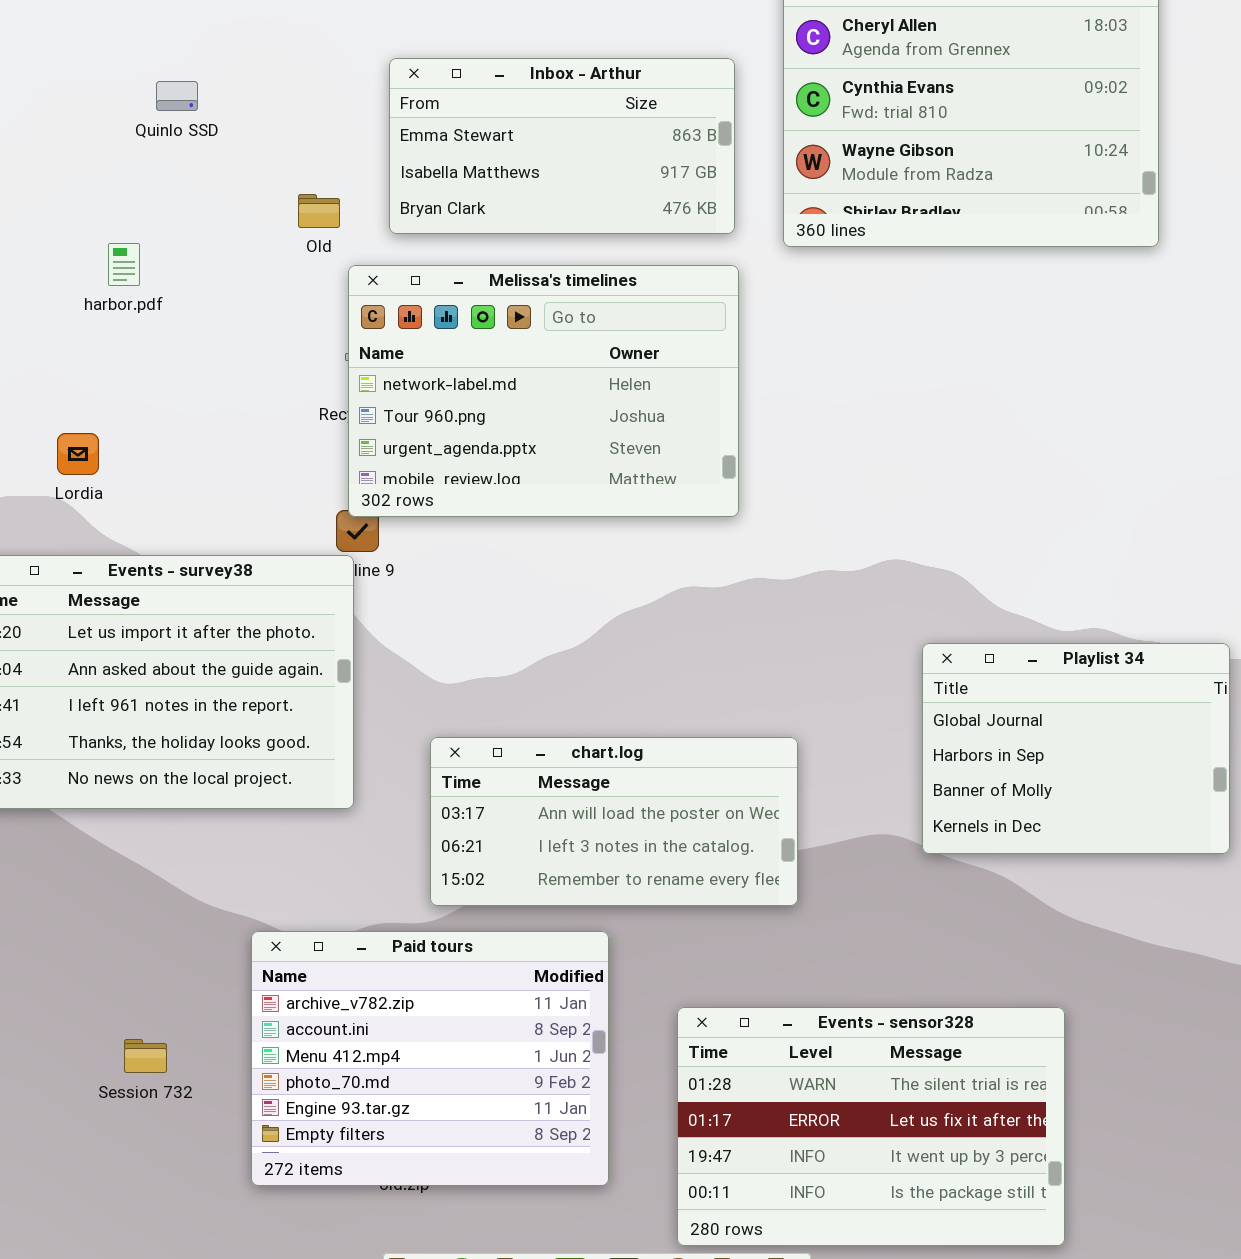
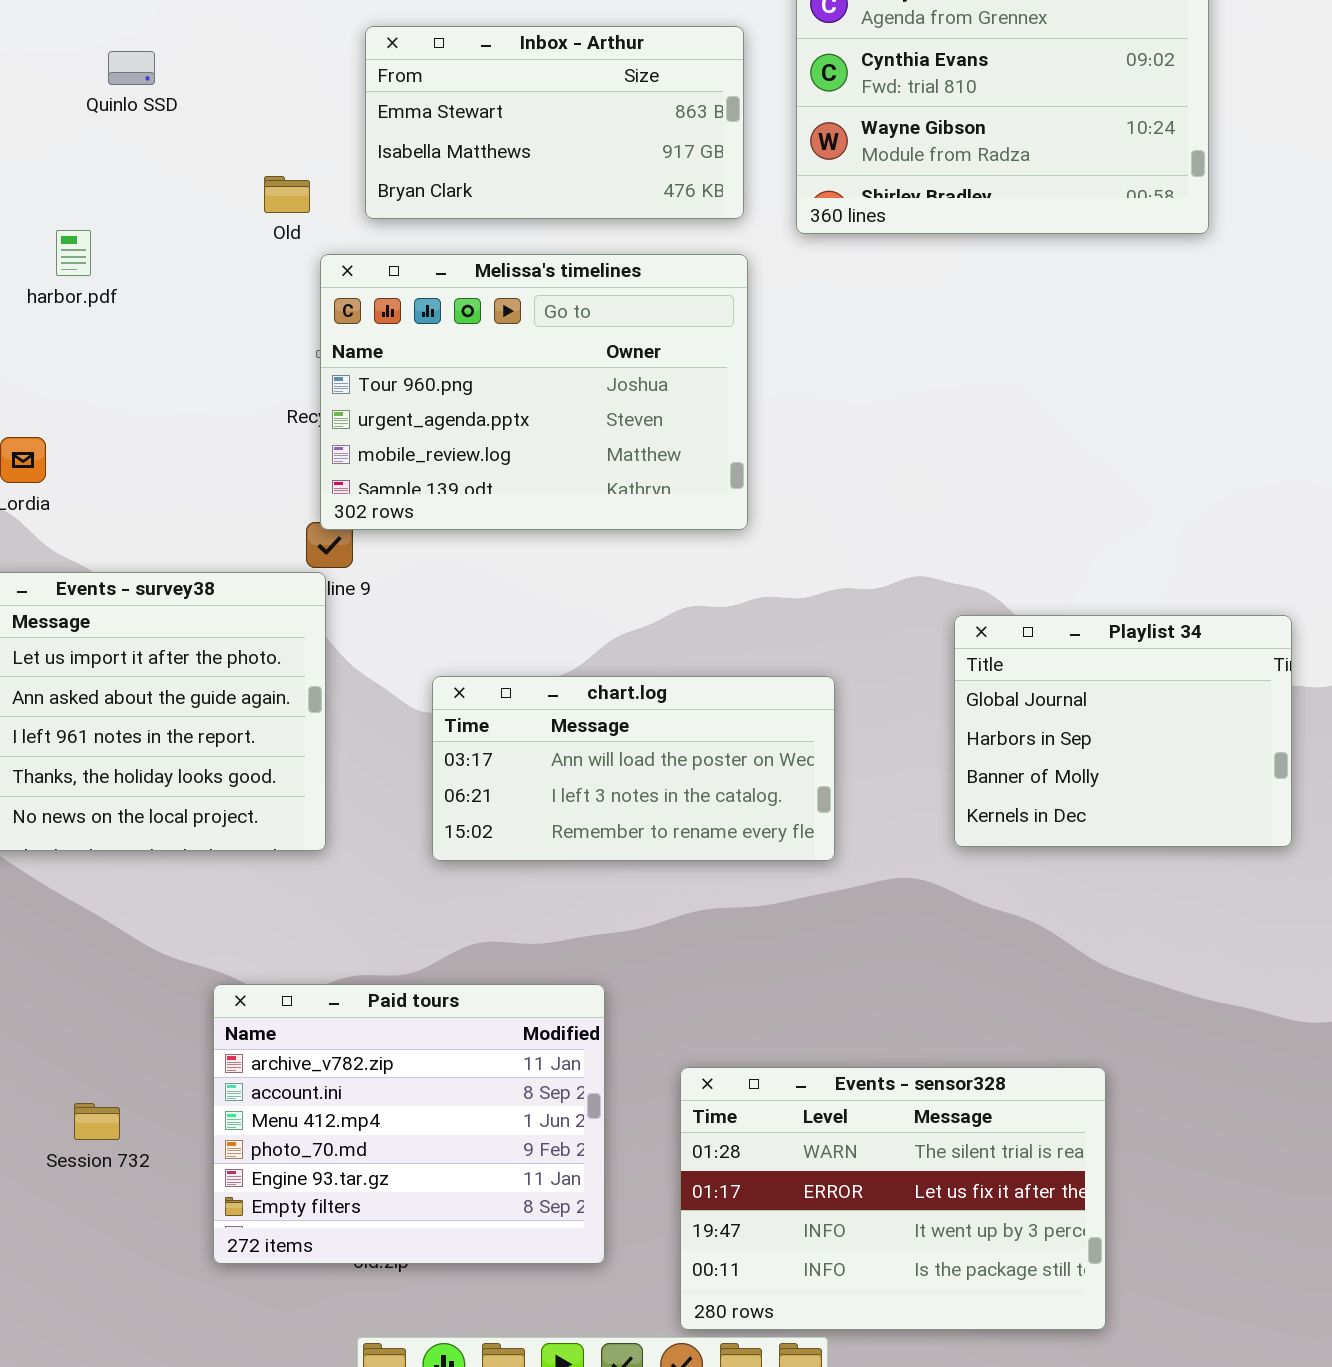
Melissa's timelines: [348,265,739,517] -> [320,254,748,530], scrolled down 1 row
Playlist 34: [922,643,1230,854] -> [954,615,1292,847], moved
chart.log: [430,737,798,906] -> [432,676,835,861], moved

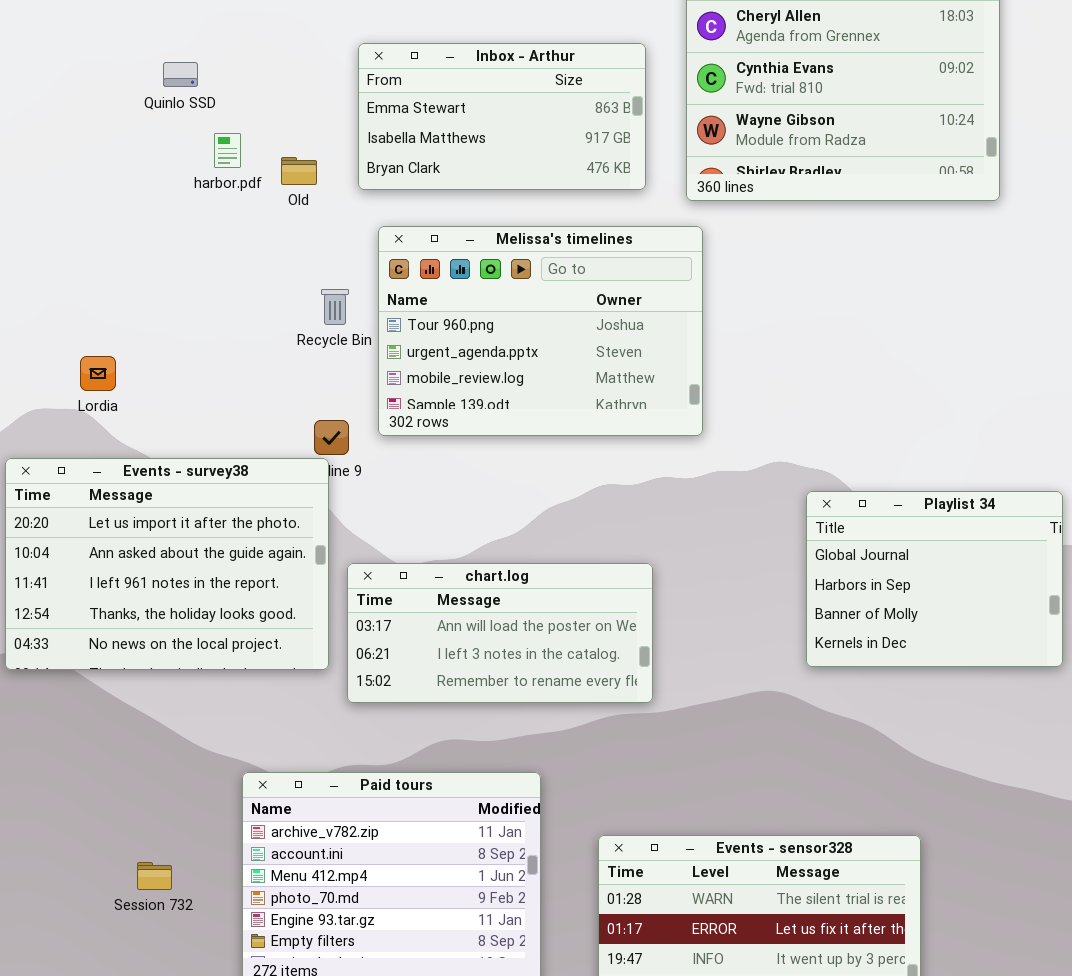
harbor.pdf: [56,230,91,276] -> [214,133,241,168], moved
Melissa's timelines: [320,254,748,530] -> [378,226,703,436], moved
chart.log: [432,676,835,861] -> [347,563,653,703], moved

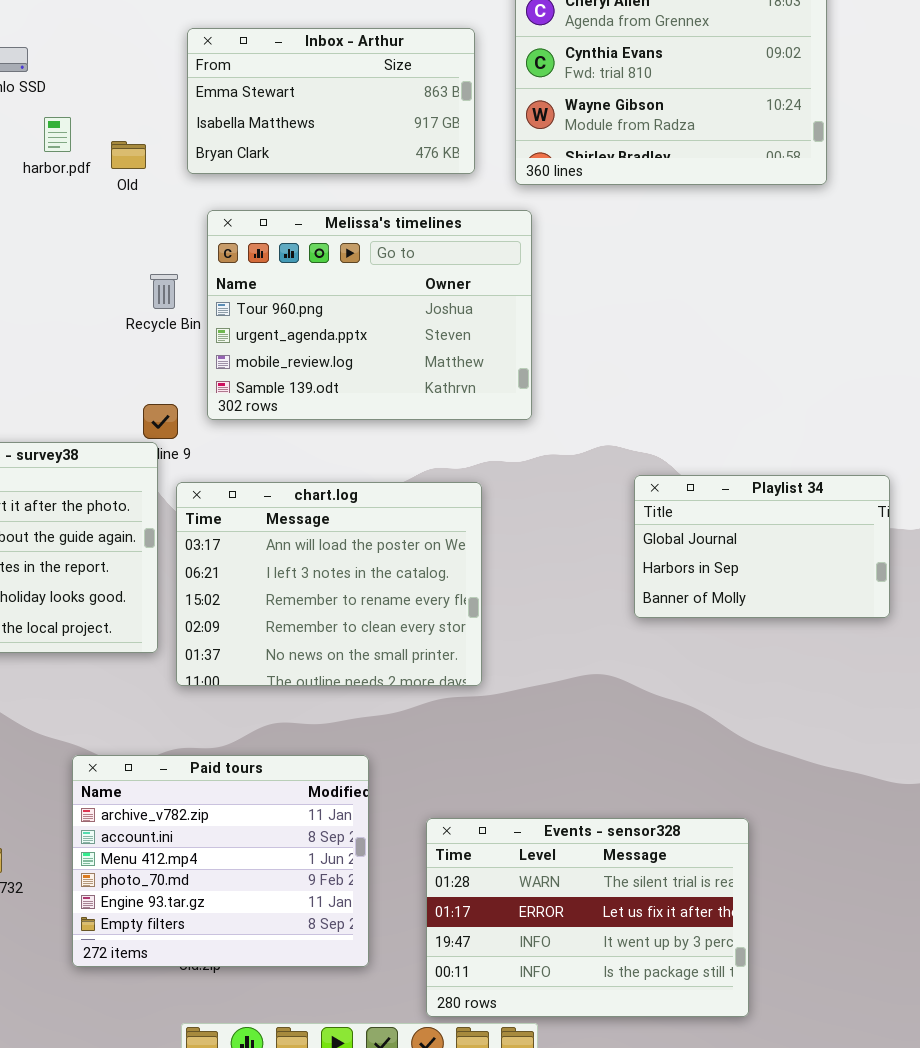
Playlist 34: [806,491,1063,667] -> [634,475,890,618], resized
chart.log: [347,563,653,703] -> [176,482,482,686], resized

